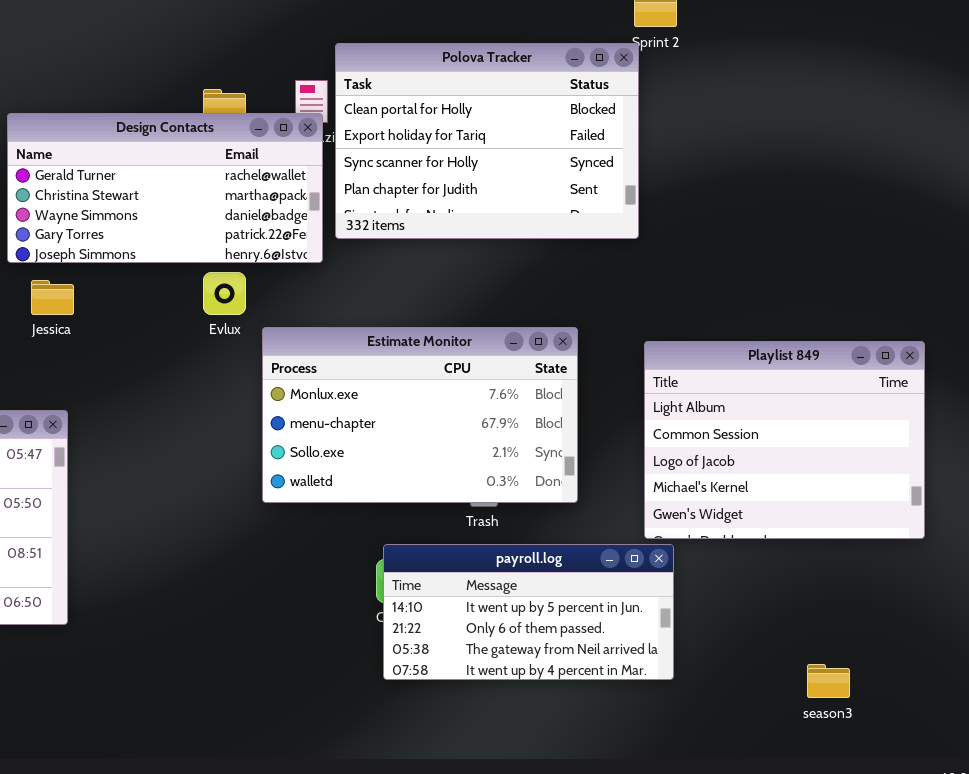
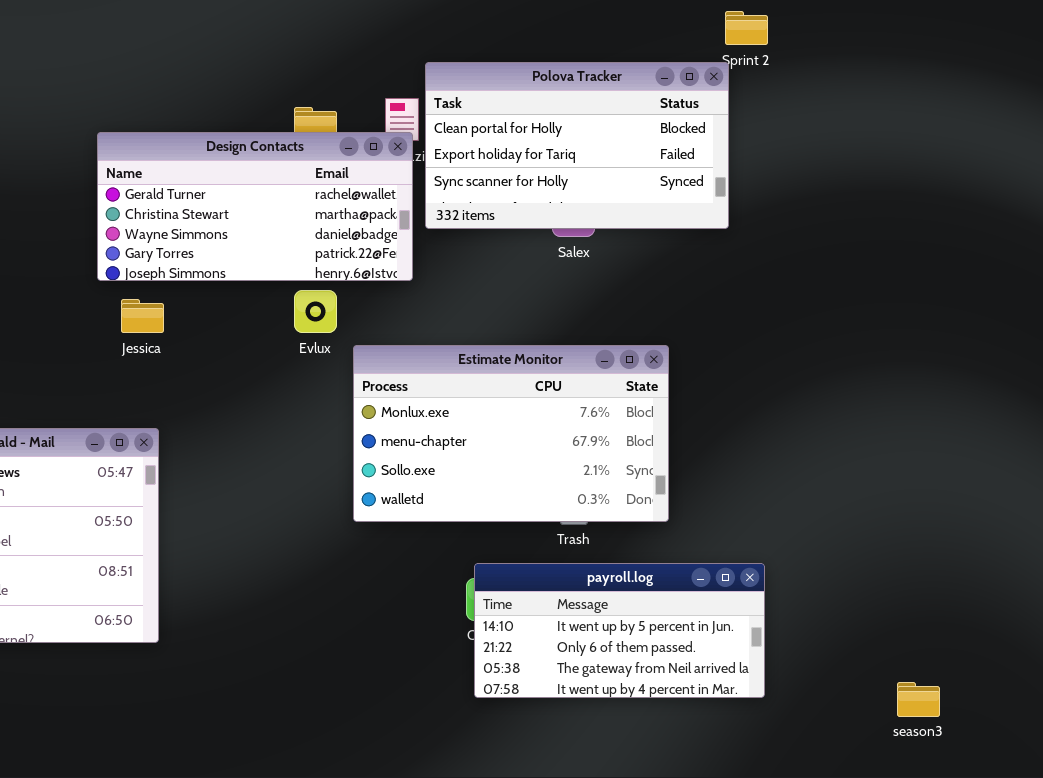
Polova Tracker: [335,43,639,239] -> [425,62,729,229], resized
Playlist 849: [644,341,925,539] -> none, closed

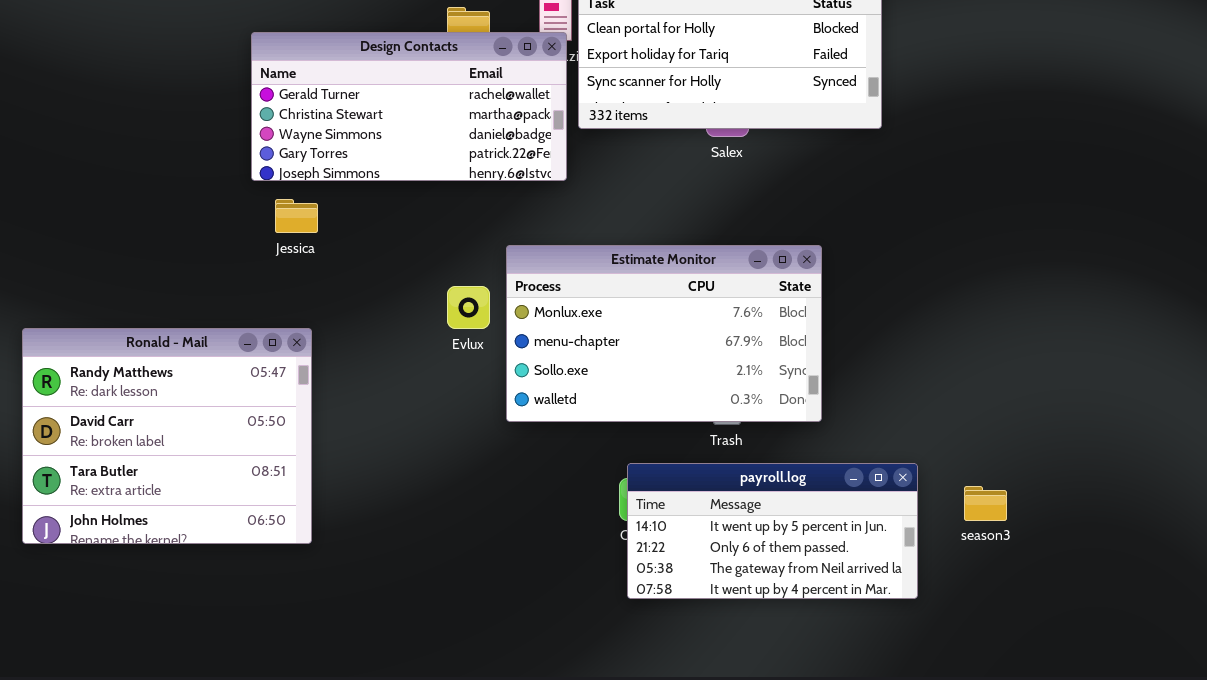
Evlux: [294,290,337,333] -> [447,286,490,329], moved
season3: [897,682,940,717] -> [964,486,1007,521], moved

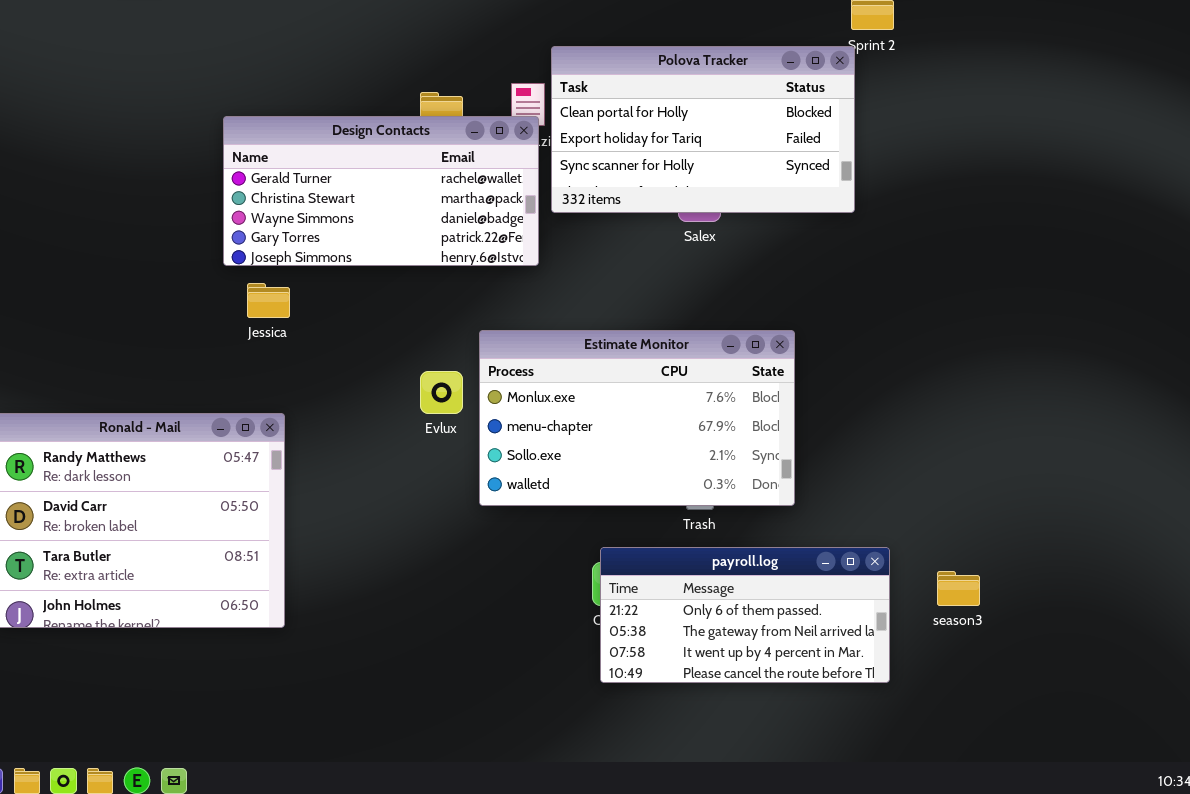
payroll.log: [627,463,918,599] -> [600,547,890,683], scrolled down 1 row

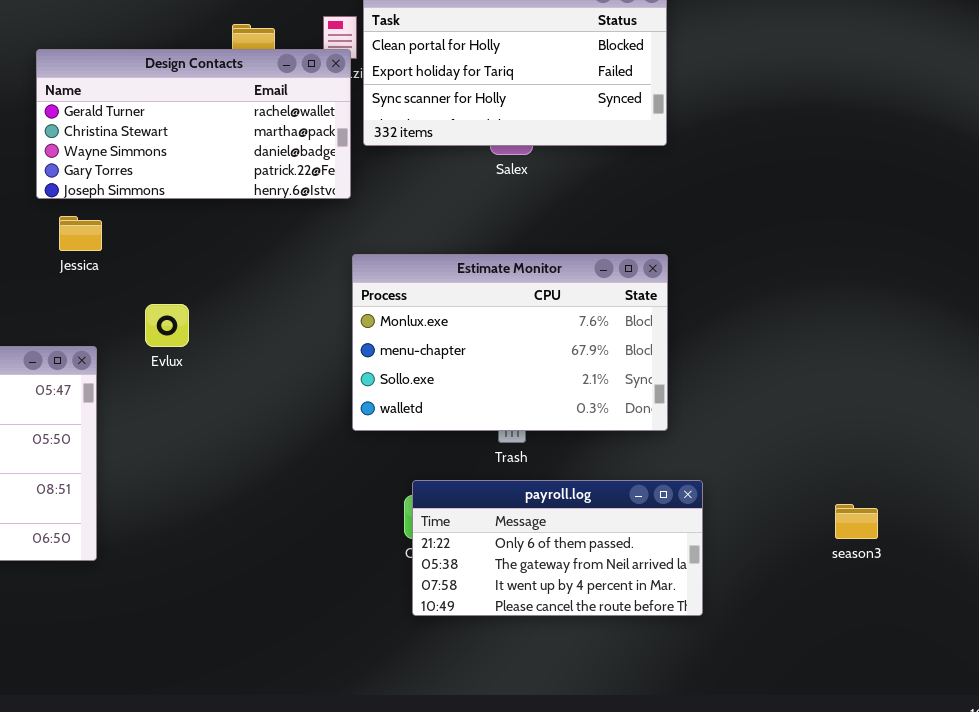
Estimate Monitor: [479,330,795,506] -> [352,254,668,431], moved
Evlux: [420,371,463,414] -> [145,304,189,347], moved
season3: [937,571,980,606] -> [835,504,878,539], moved

